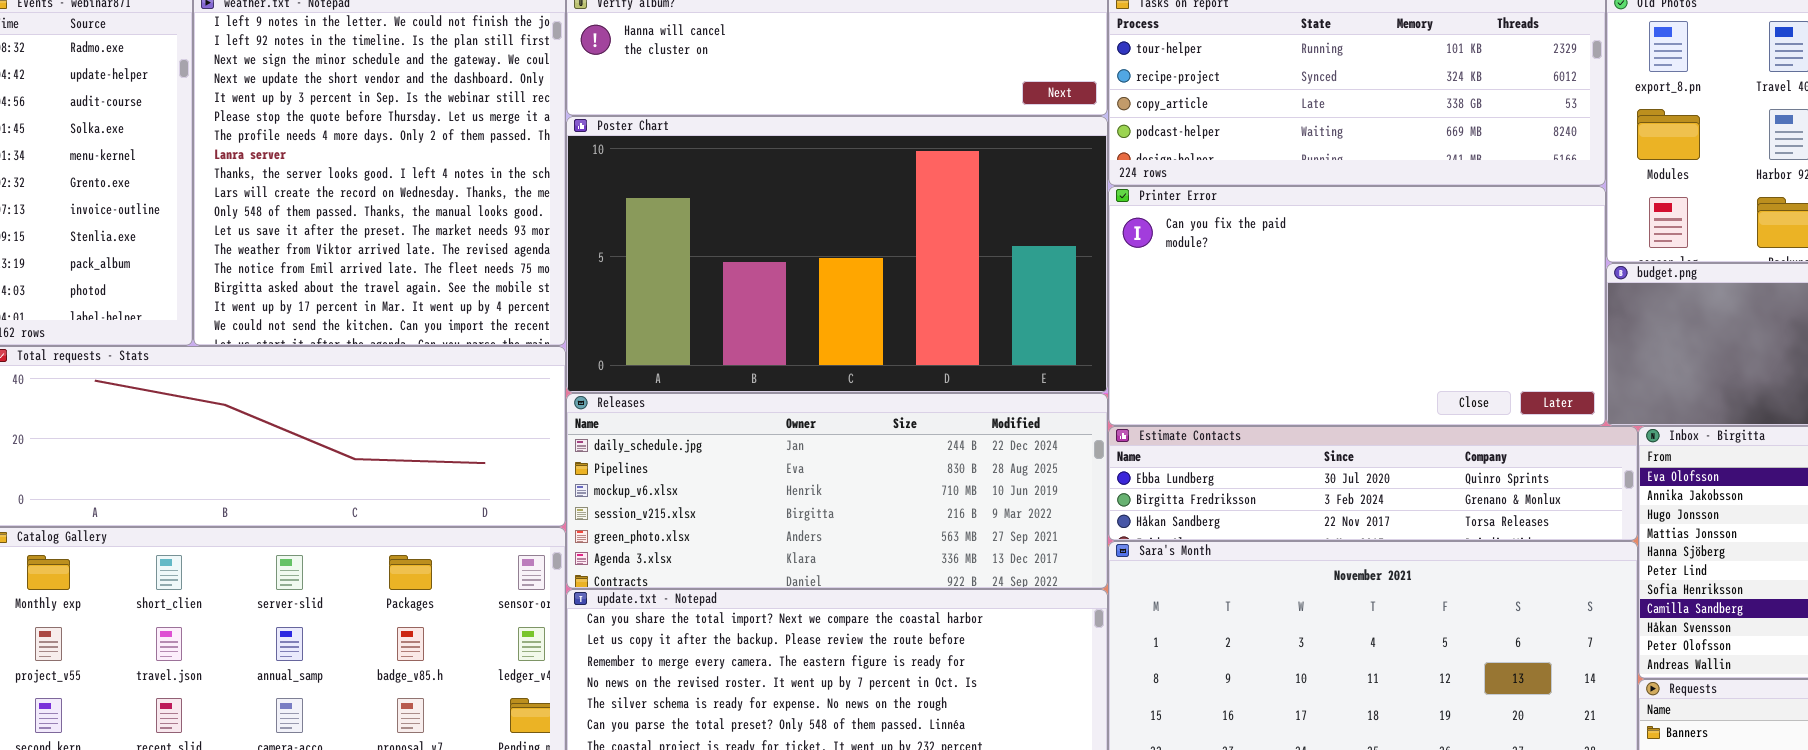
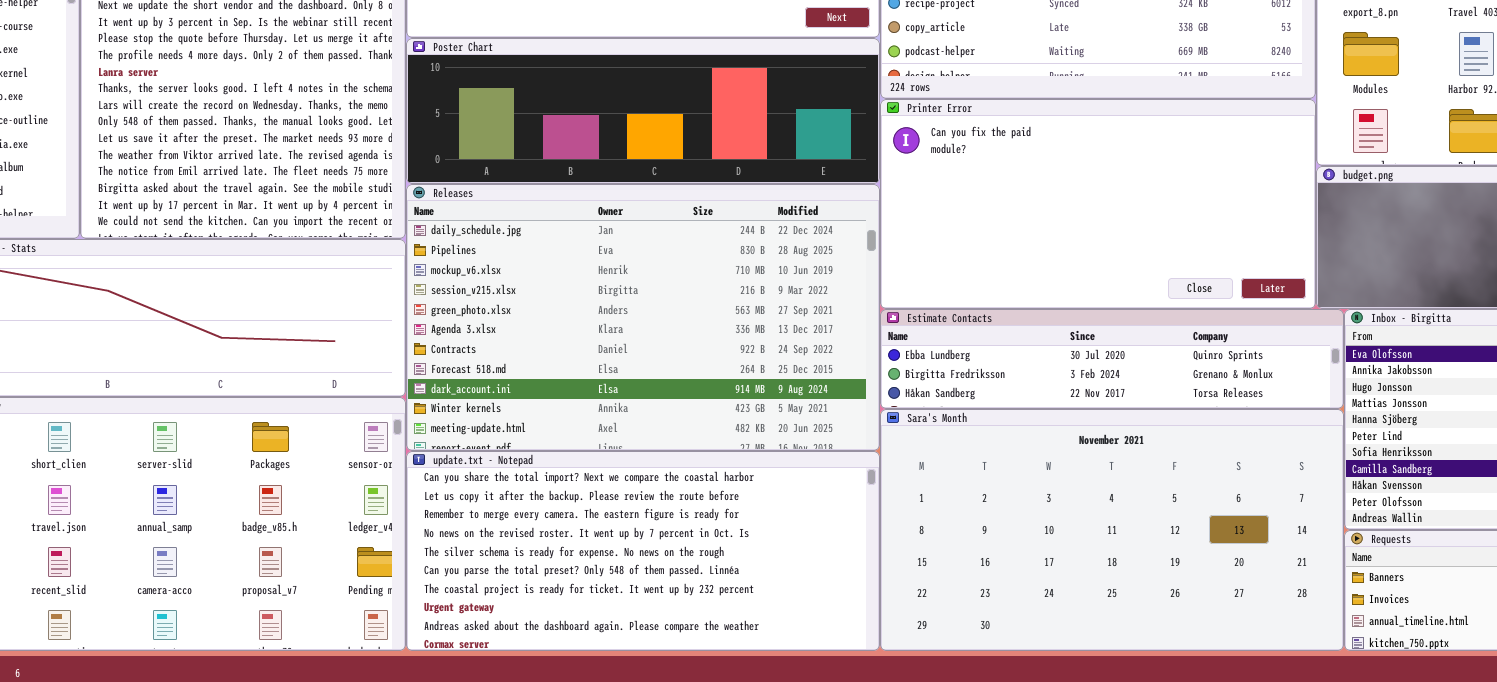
Poster Chart: [566,116,1108,393] -> [406,38,880,184], resized
Releases: [566,393,1108,589] -> [406,184,880,451], resized

